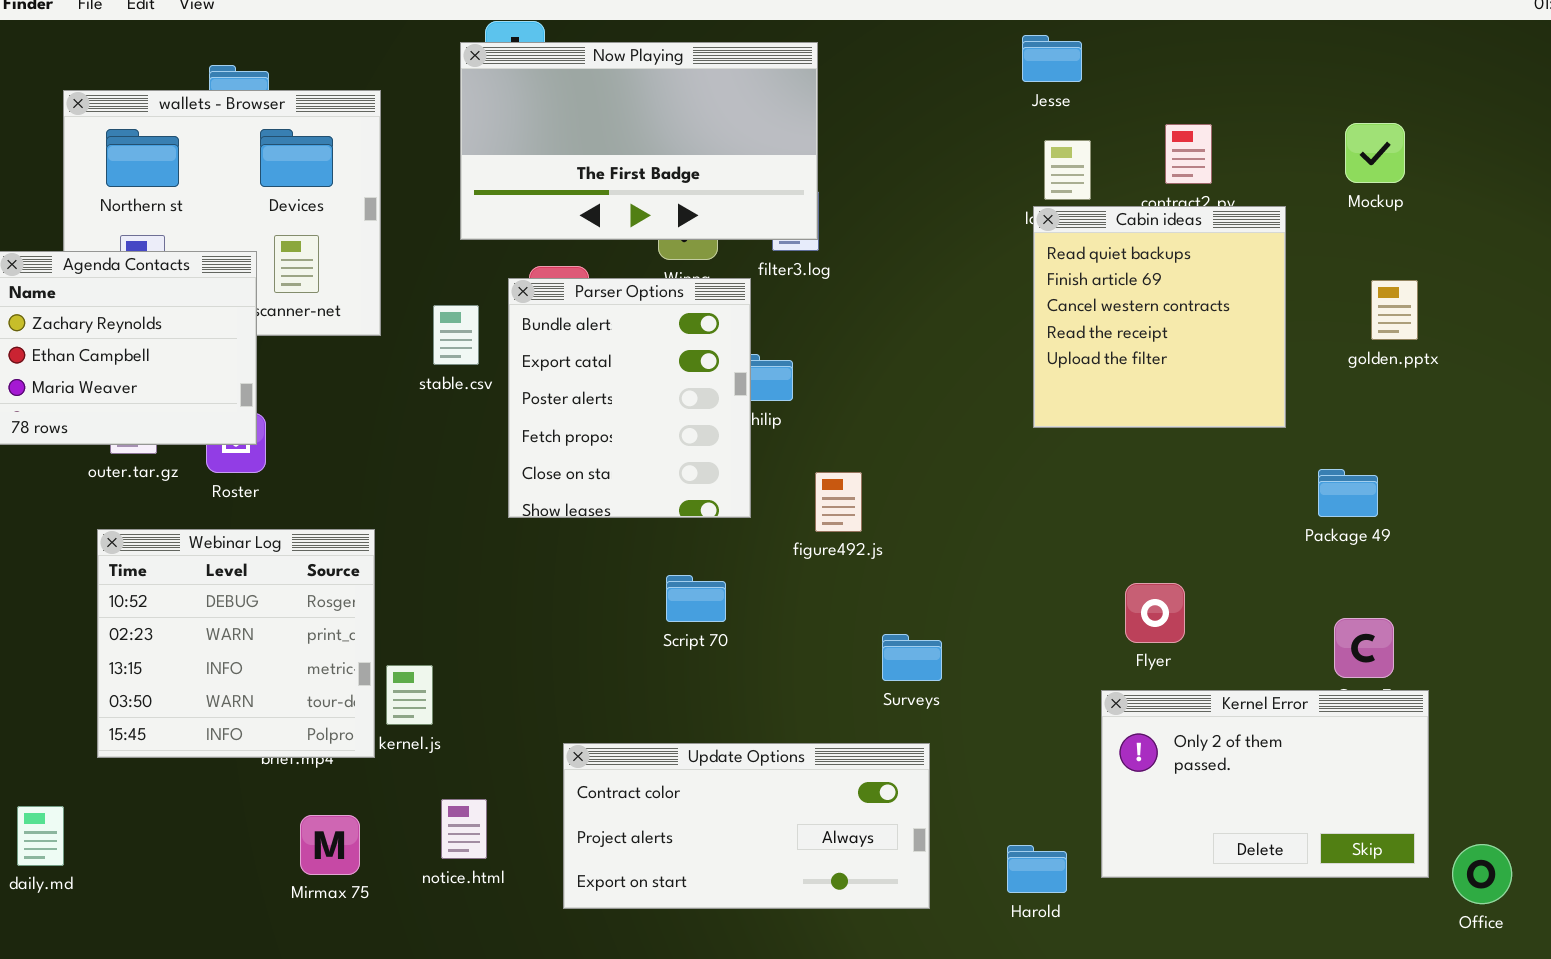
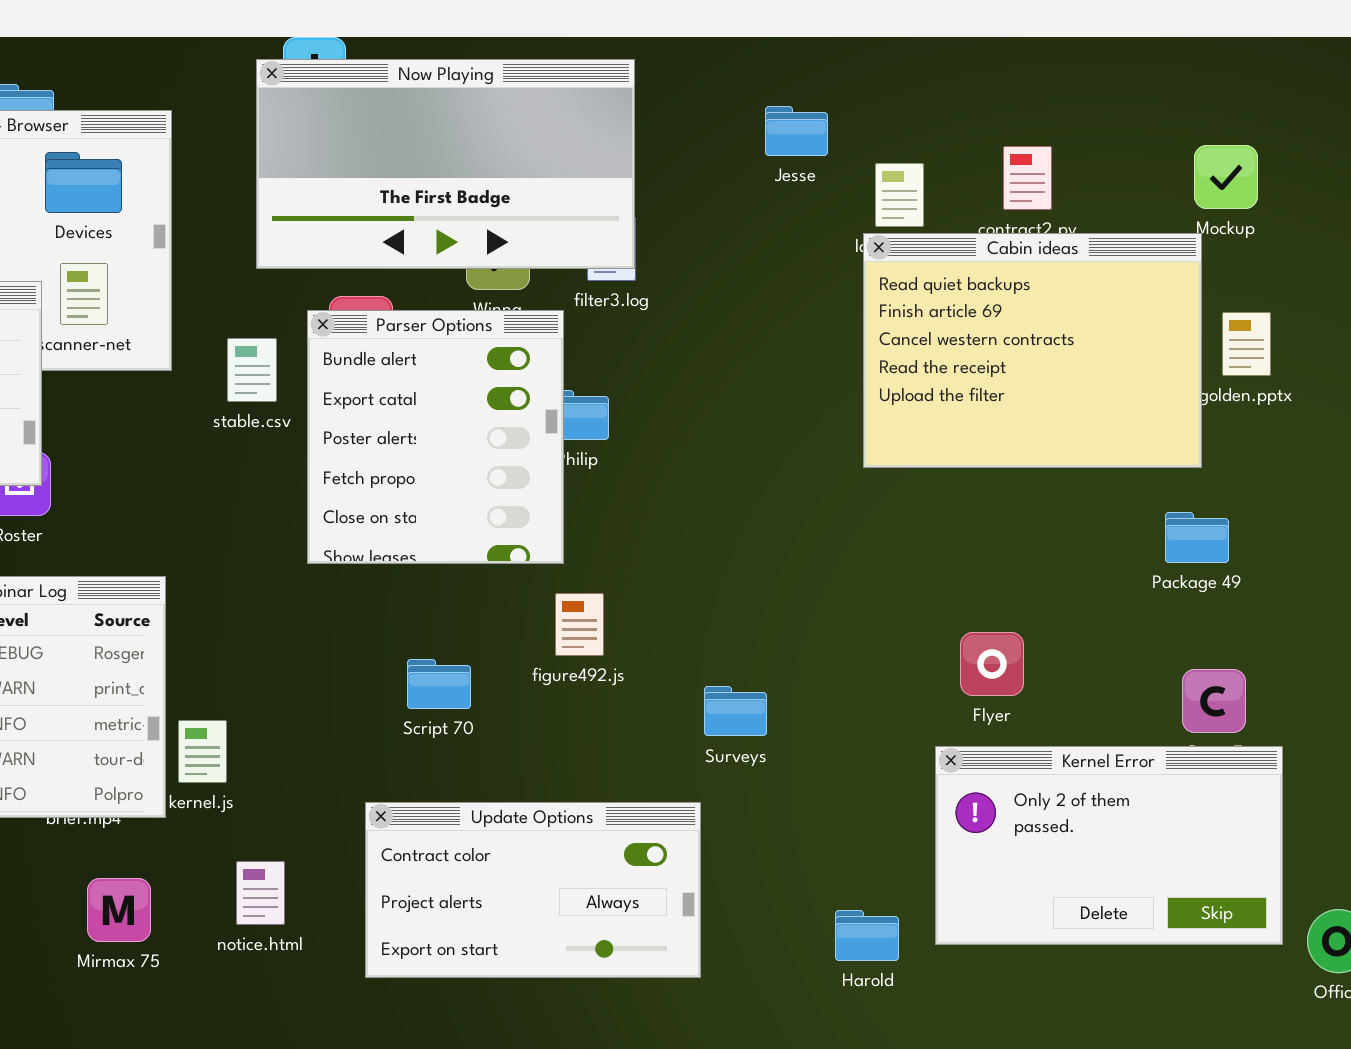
Jesse: [1022,35,1082,82] -> [765,106,828,156], moved
Cabin ideas: [1033,206,1286,428] -> [863,233,1202,468], resized
figure492.js: [815,472,862,532] -> [555,593,604,656], moved
Script 70: [666,575,726,622] -> [407,659,471,709], moved
Update Options: [563,743,930,909] -> [365,802,701,978], resized

